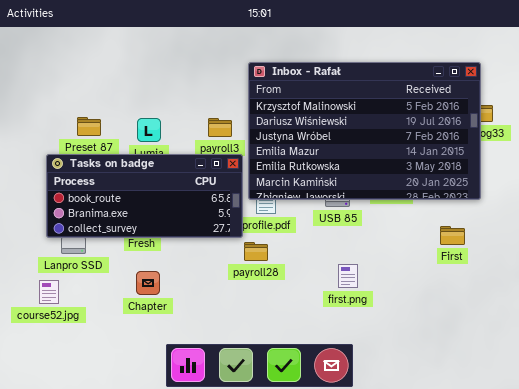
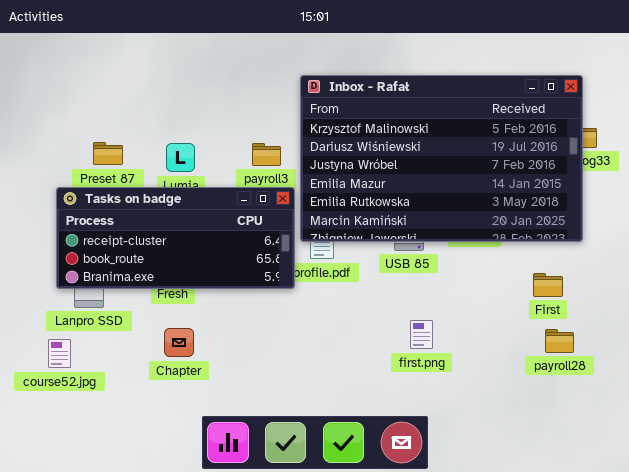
Tasks on badge: [46,154,243,238] -> [56,187,295,289], scrolled up 1 row
payroll28: [244,242,268,261] -> [545,329,574,353], moved

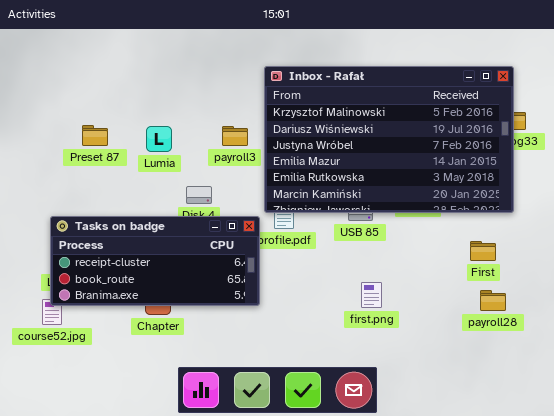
Tasks on badge: [56,187,295,289] -> [50,216,260,306], moved

